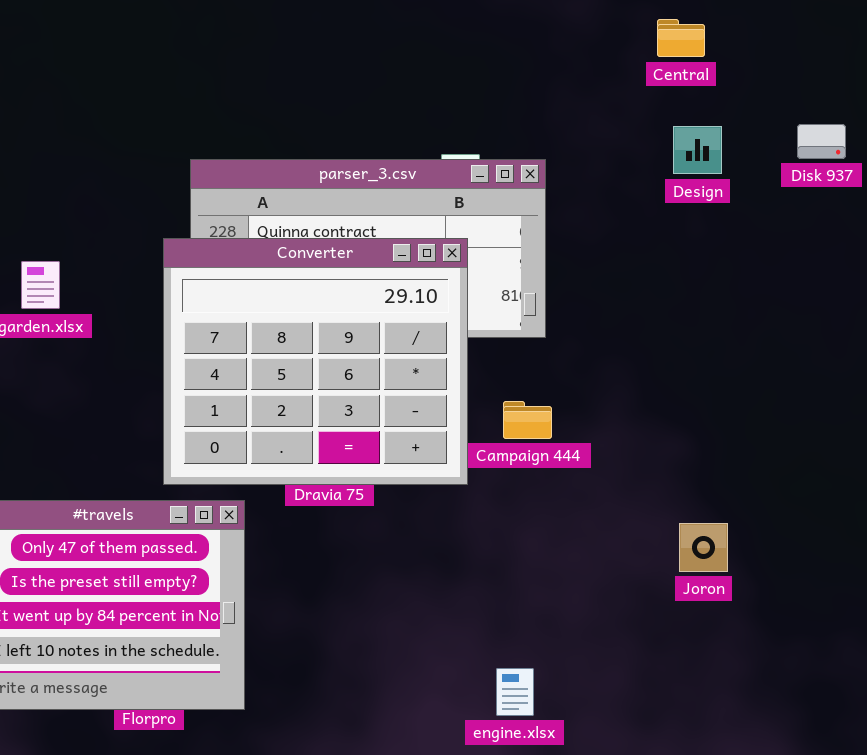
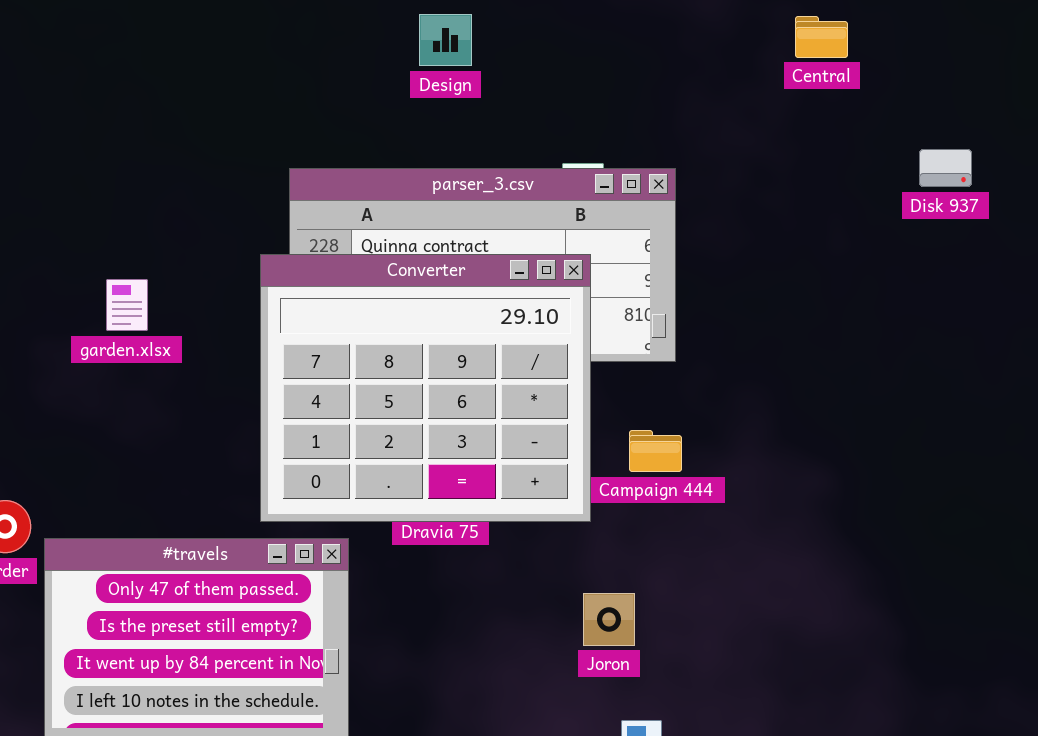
Disk 937: [797,124,846,159] -> [919,149,972,187], moved
Design: [673,126,722,174] -> [419,14,472,66], moved
Joron: [679,523,728,572] -> [583,593,635,646], moved

